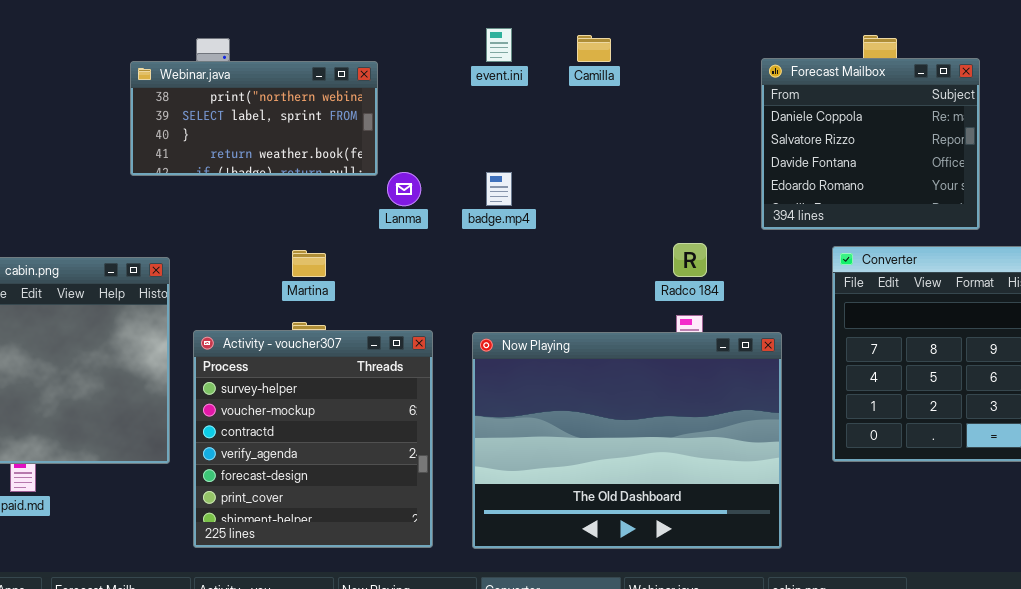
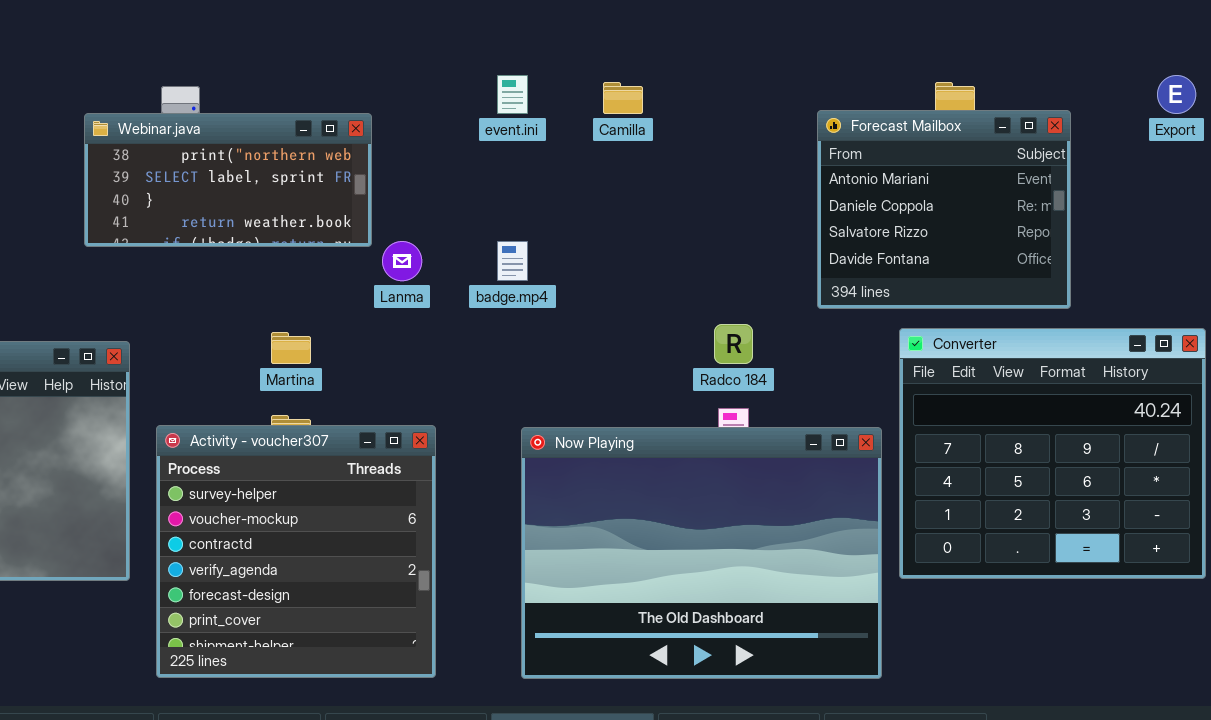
Forecast Mailbox: [761,58,980,230] -> [817,110,1071,309], scrolled up 1 row
Now Playing: [472,332,782,549] -> [521,427,882,679], moved

